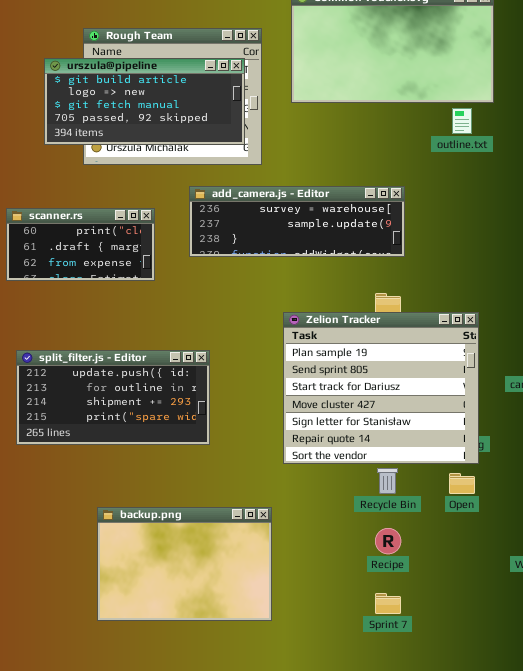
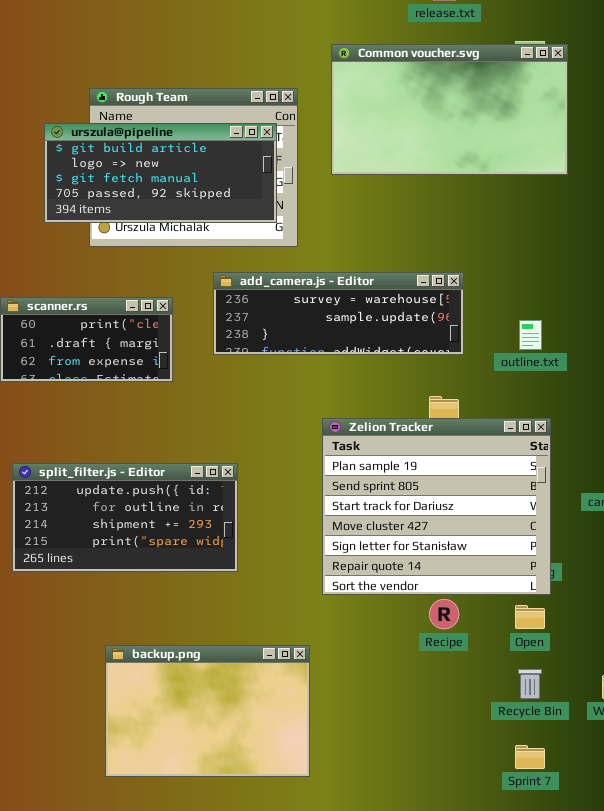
outline.txt: [452,108,472,134] -> [519,320,542,350], moved
Recycle Bin: [377,468,398,494] -> [518,669,542,699], moved
Recipe: [375,528,401,554] -> [429,599,459,629], moved
Sprint 7: [375,593,401,614] -> [515,745,545,769], moved

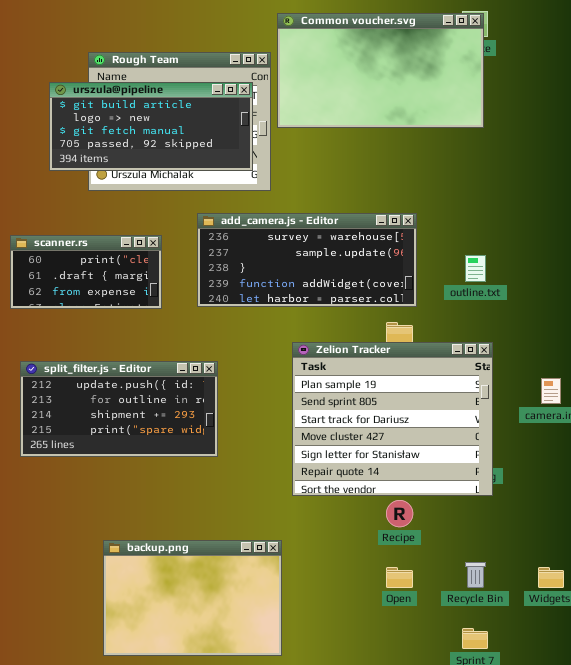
Common voucher.svg: [331,44,568,175] -> [277,13,484,128], moved
add_camera.js - Editor: [213,272,464,355] -> [197,213,417,307], resized
split_filter.js - Editor: [12,463,238,572] -> [20,361,218,457], moved
Open: [515,605,545,629] -> [386,567,413,588], moved

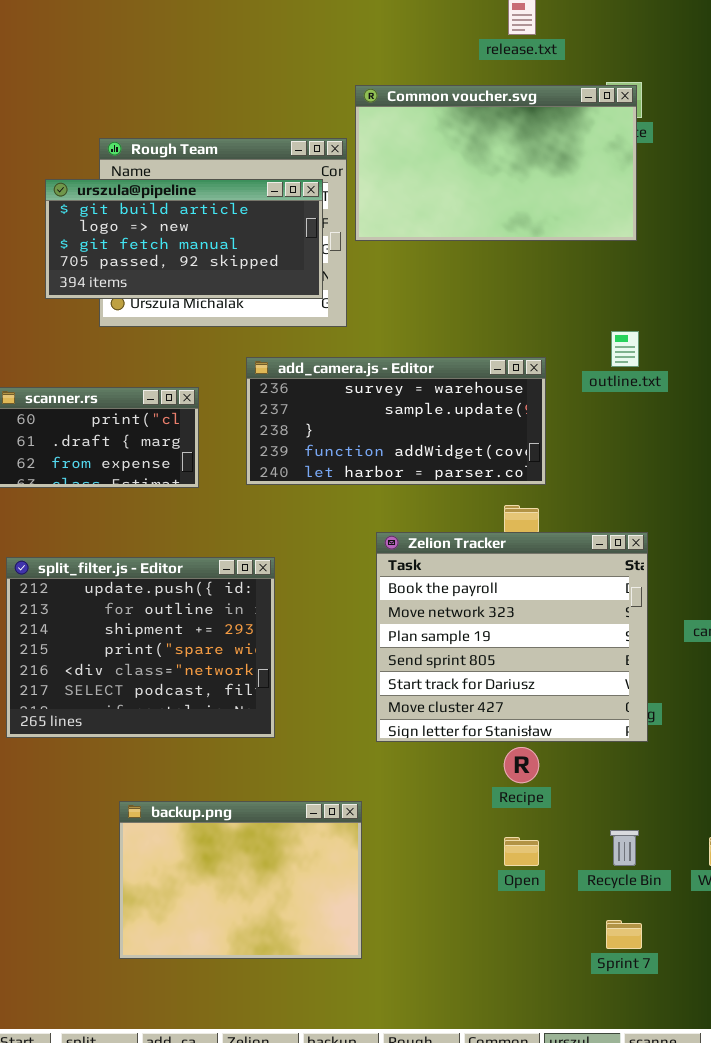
outline.txt: [465,255,486,282] -> [611,331,639,367], moved
Zelion Tracker: [292,342,493,496] -> [376,532,648,742], scrolled up 2 rows
split_filter.js - Editor: [20,361,218,457] -> [6,557,275,738], resized

